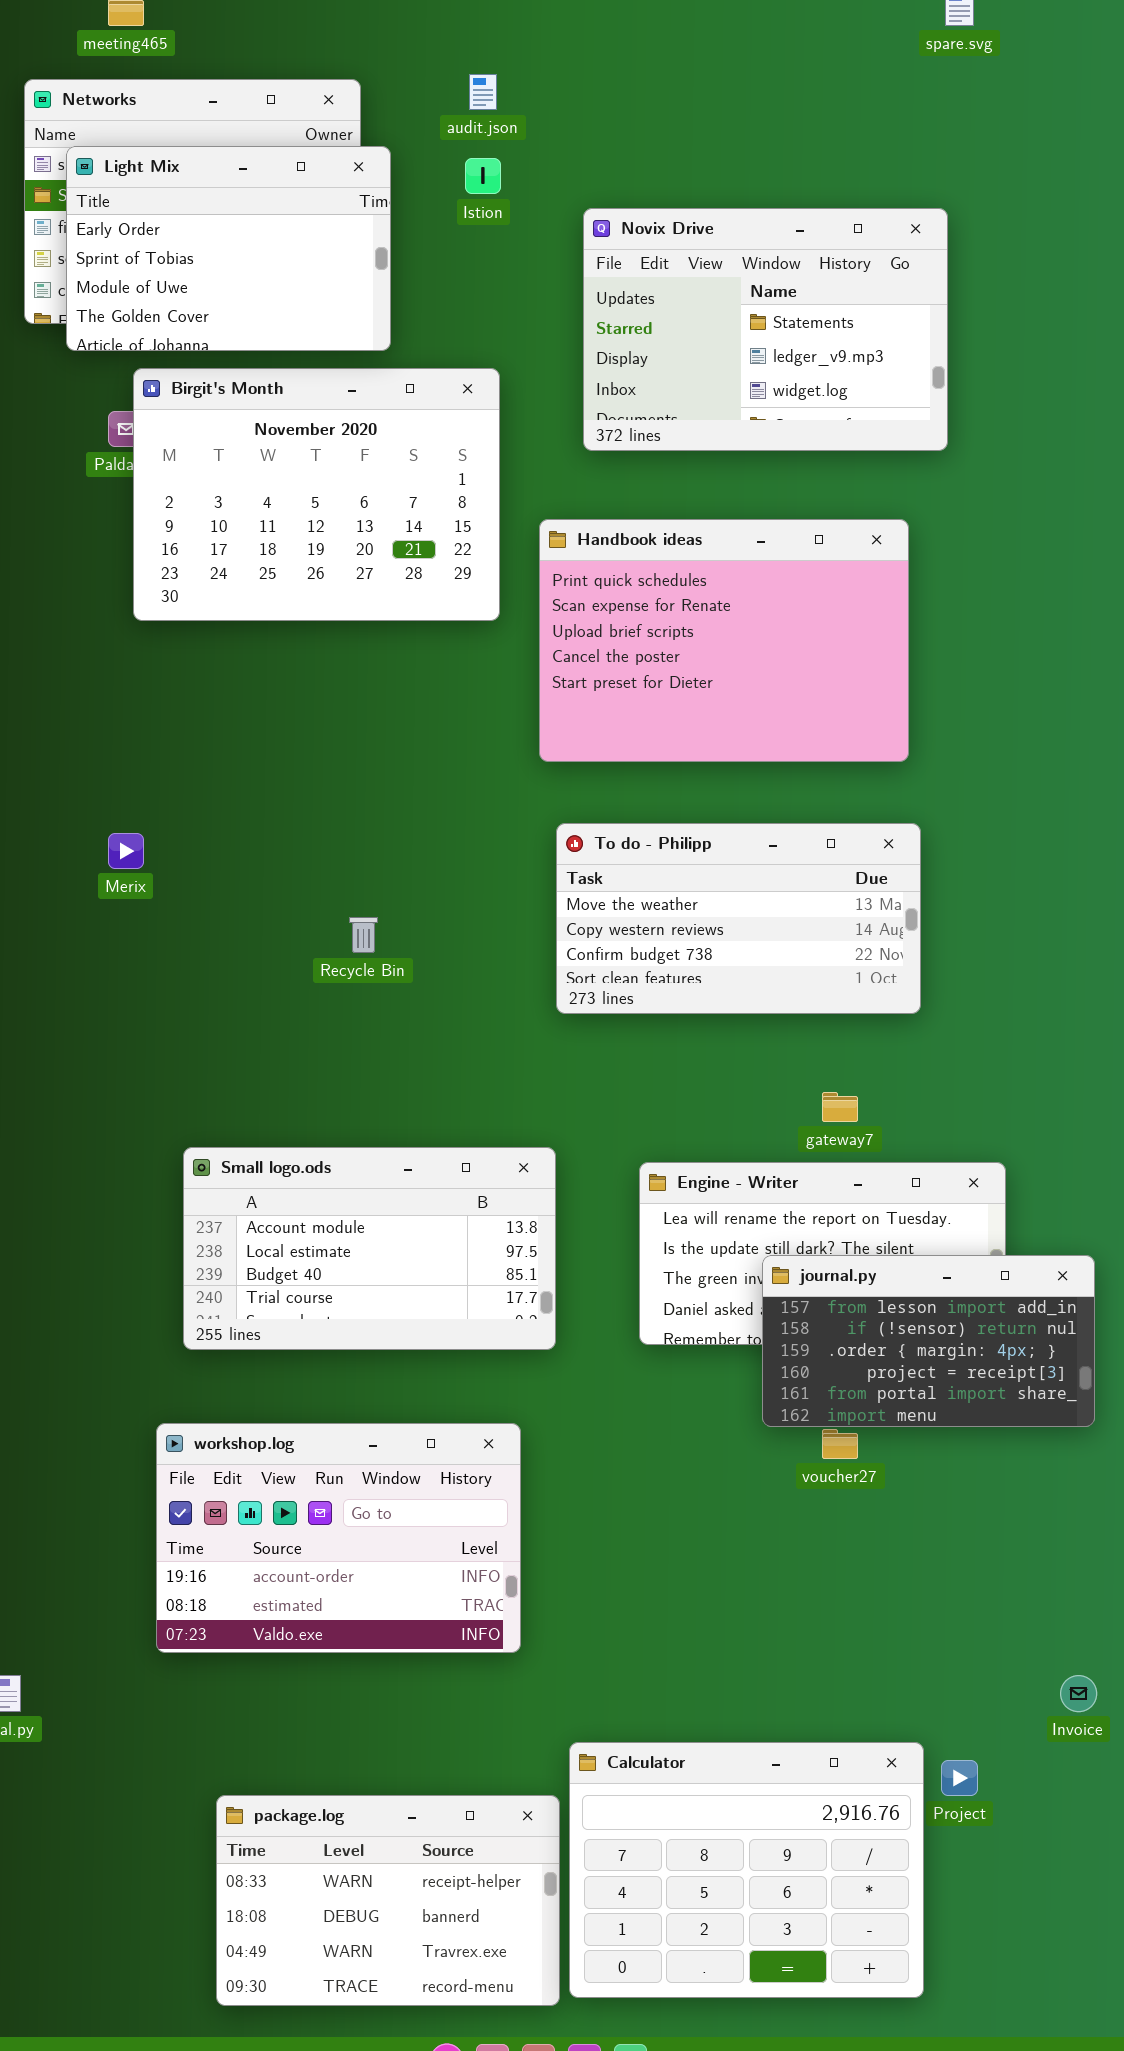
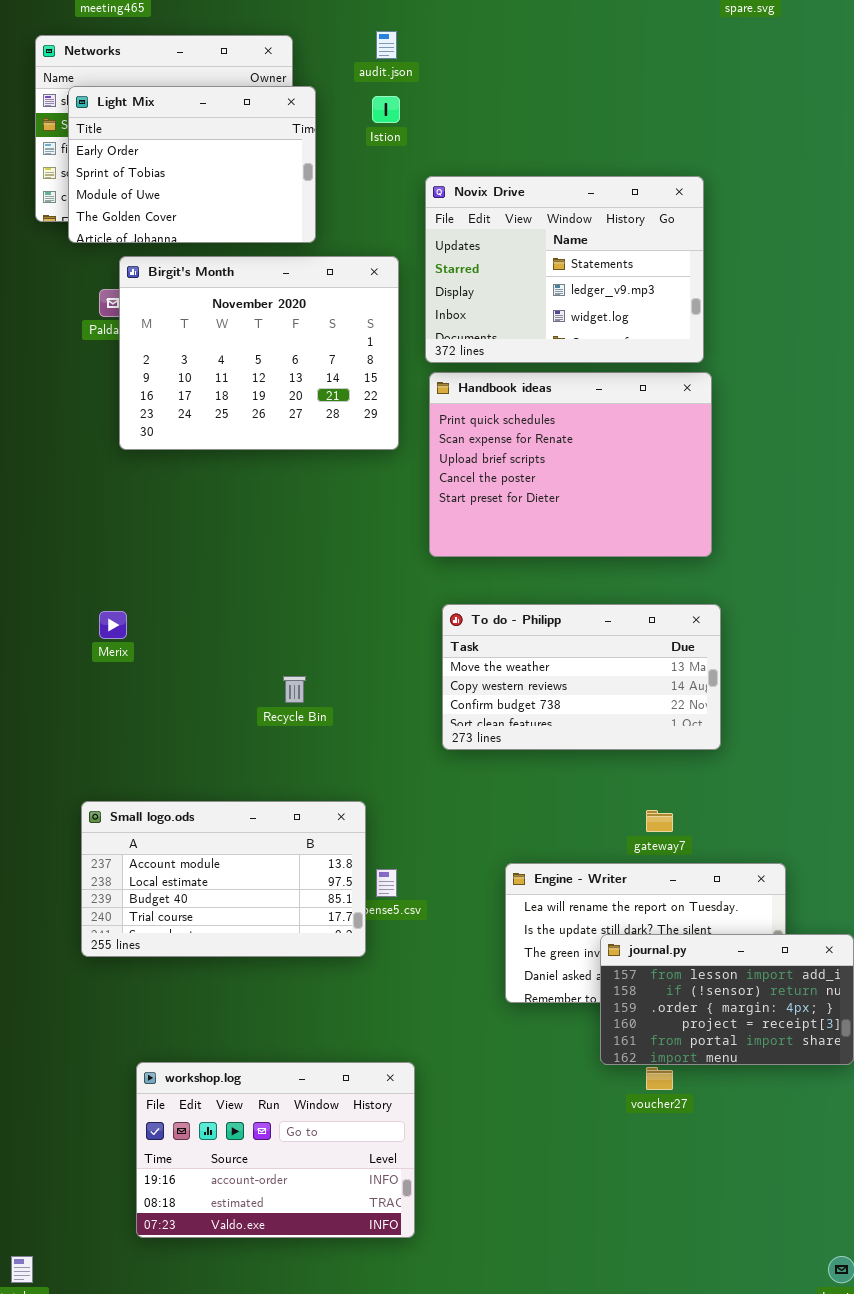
Novix Drive: [583,208,948,451] -> [425,176,704,363], moved
Small logo.ods: [183,1147,556,1350] -> [81,801,366,957], moved

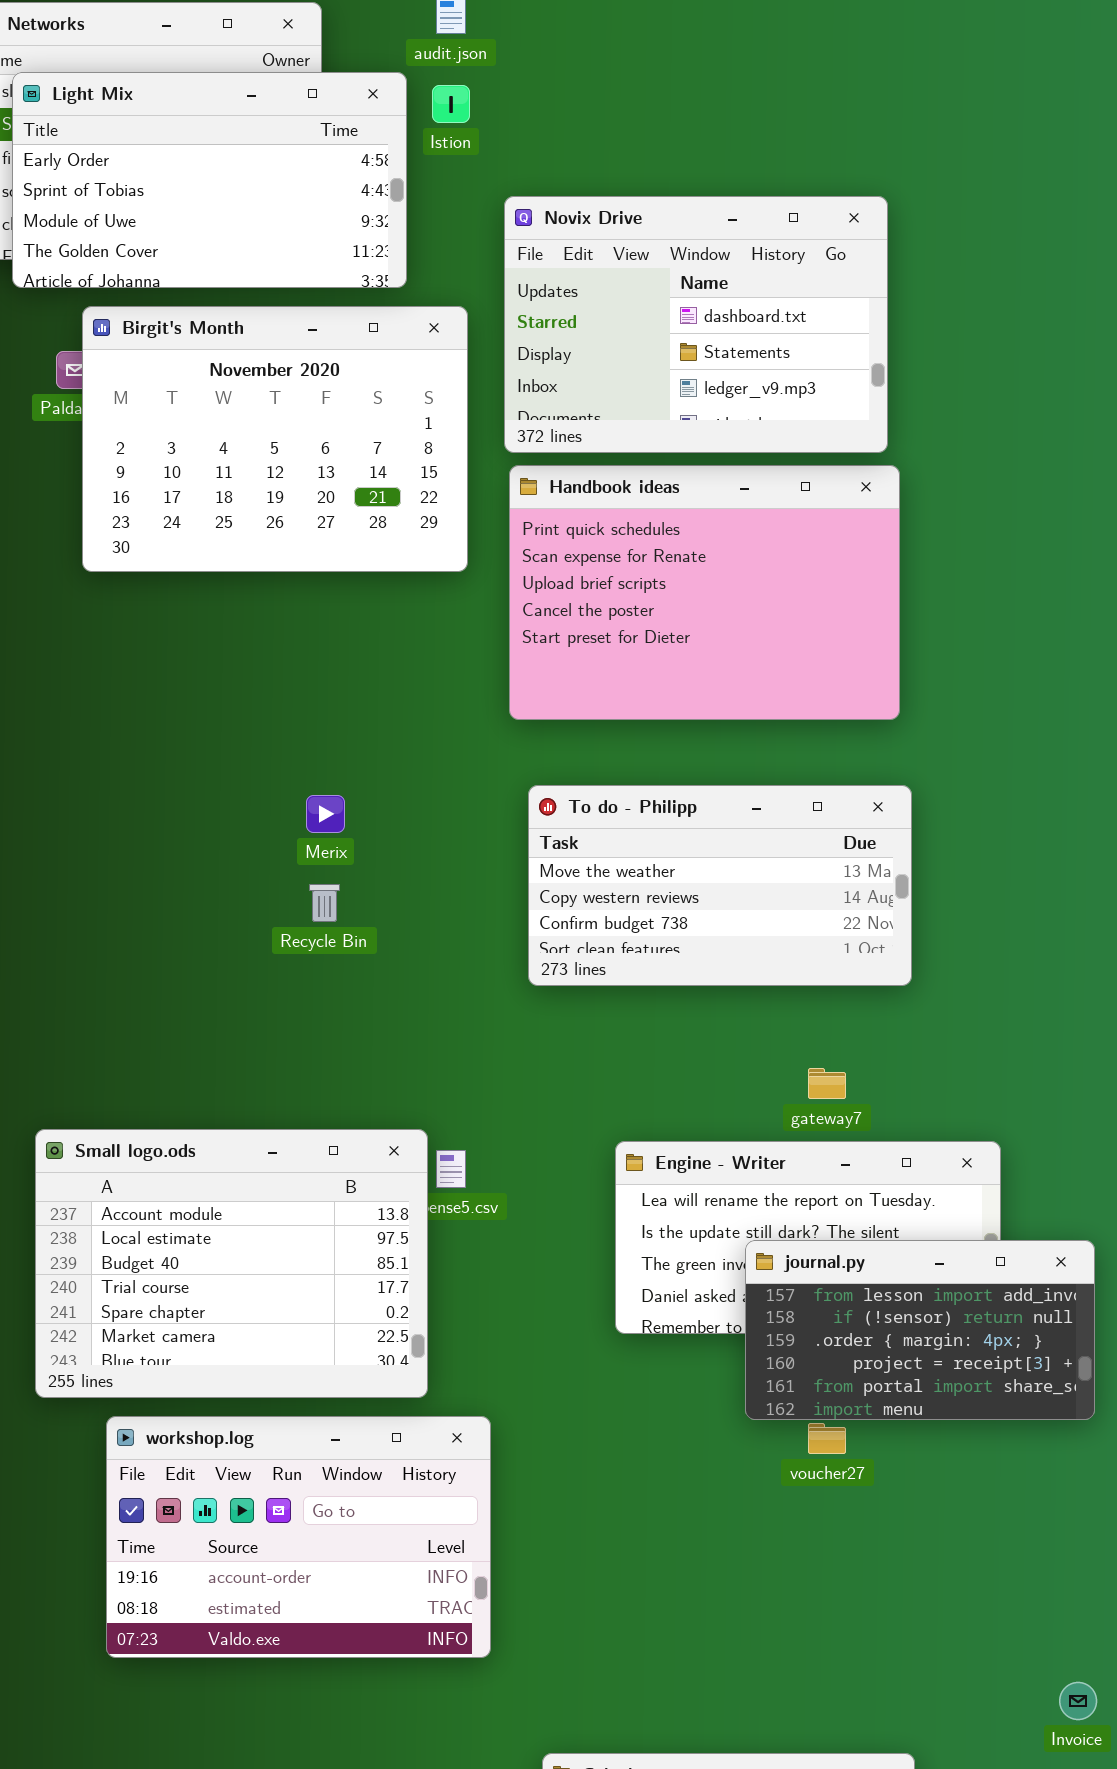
Light Mix: [68,86,316,243] -> [12,72,407,288], resized
Novix Drive: [425,176,704,363] -> [504,196,888,453], scrolled up 1 row
Merix: [99,611,127,639] -> [306,795,345,833], moved
Small logo.ods: [81,801,366,957] -> [35,1129,428,1398], moved, resized

